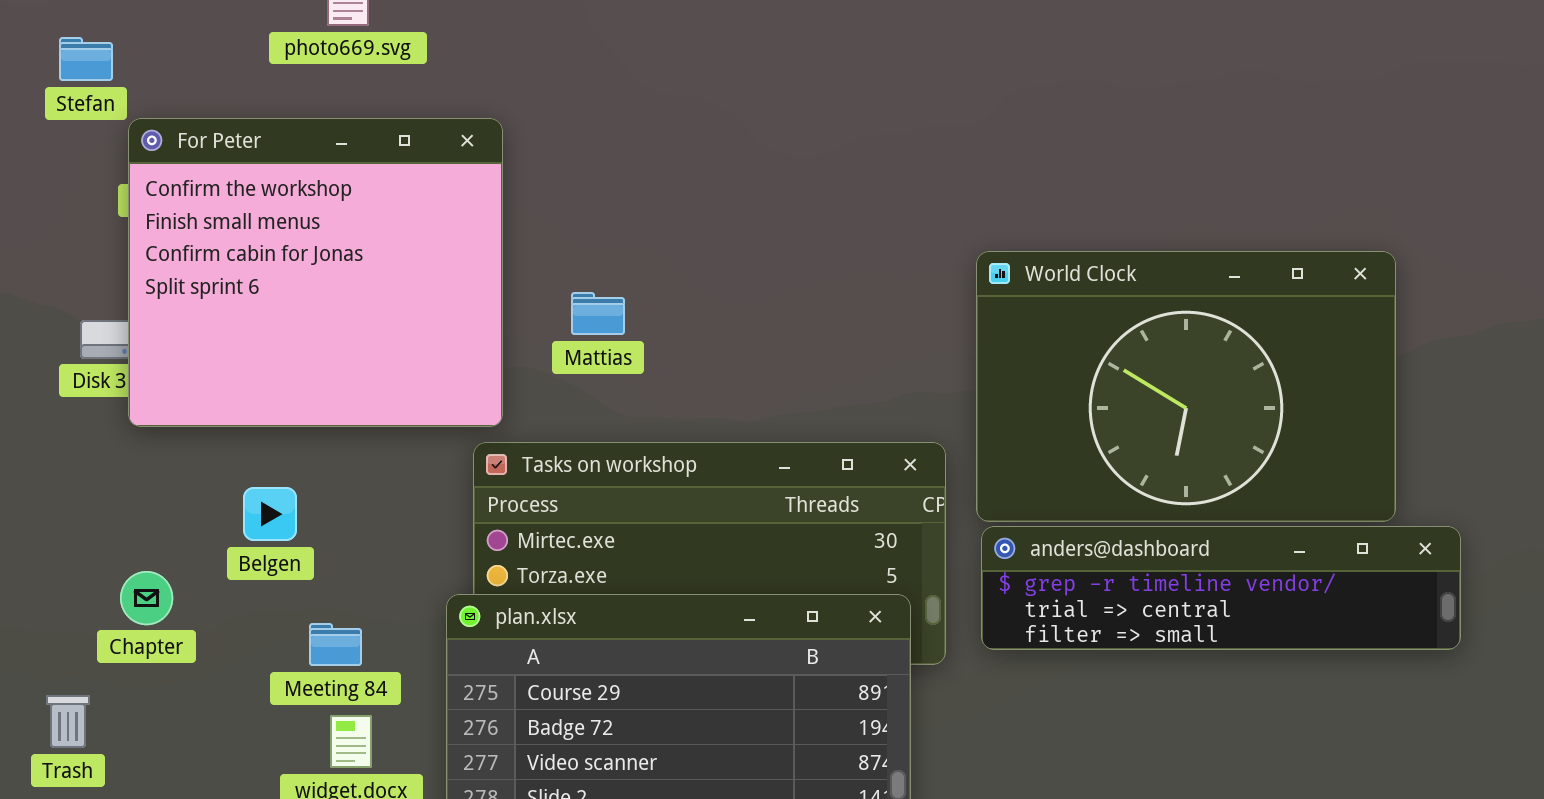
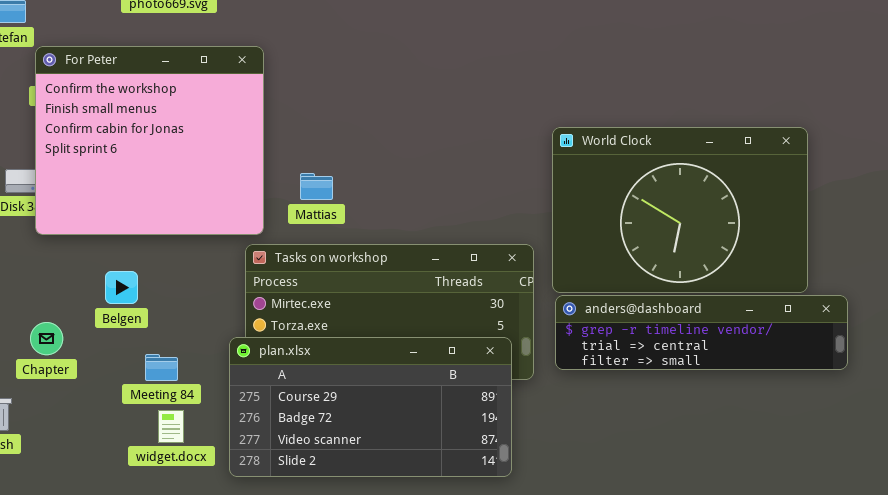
Mattias: [571,292,625,335] -> [300,173,333,200], moved

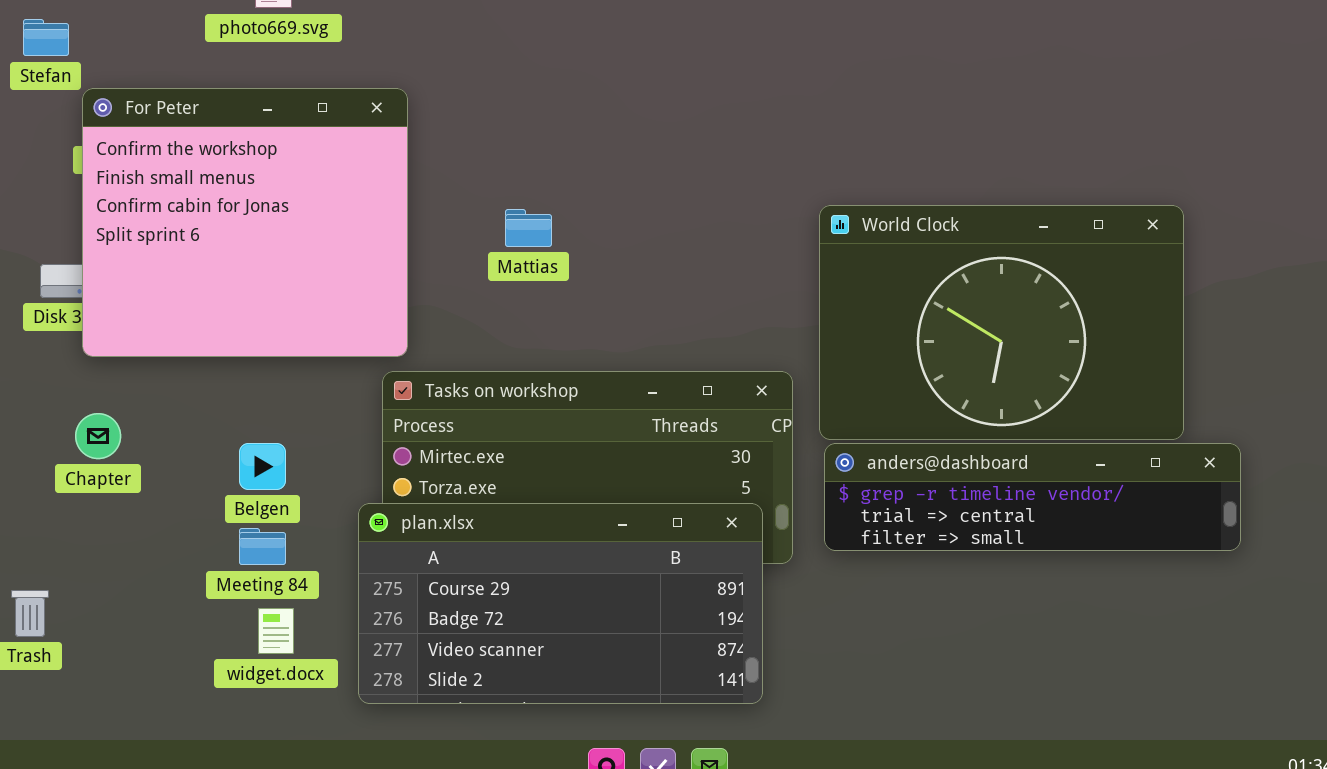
Mattias: [300,173,333,200] -> [505,209,552,247], moved
Belgen: [105,271,138,304] -> [239,443,286,490], moved
Chapter: [30,322,63,355] -> [75,413,121,459], moved

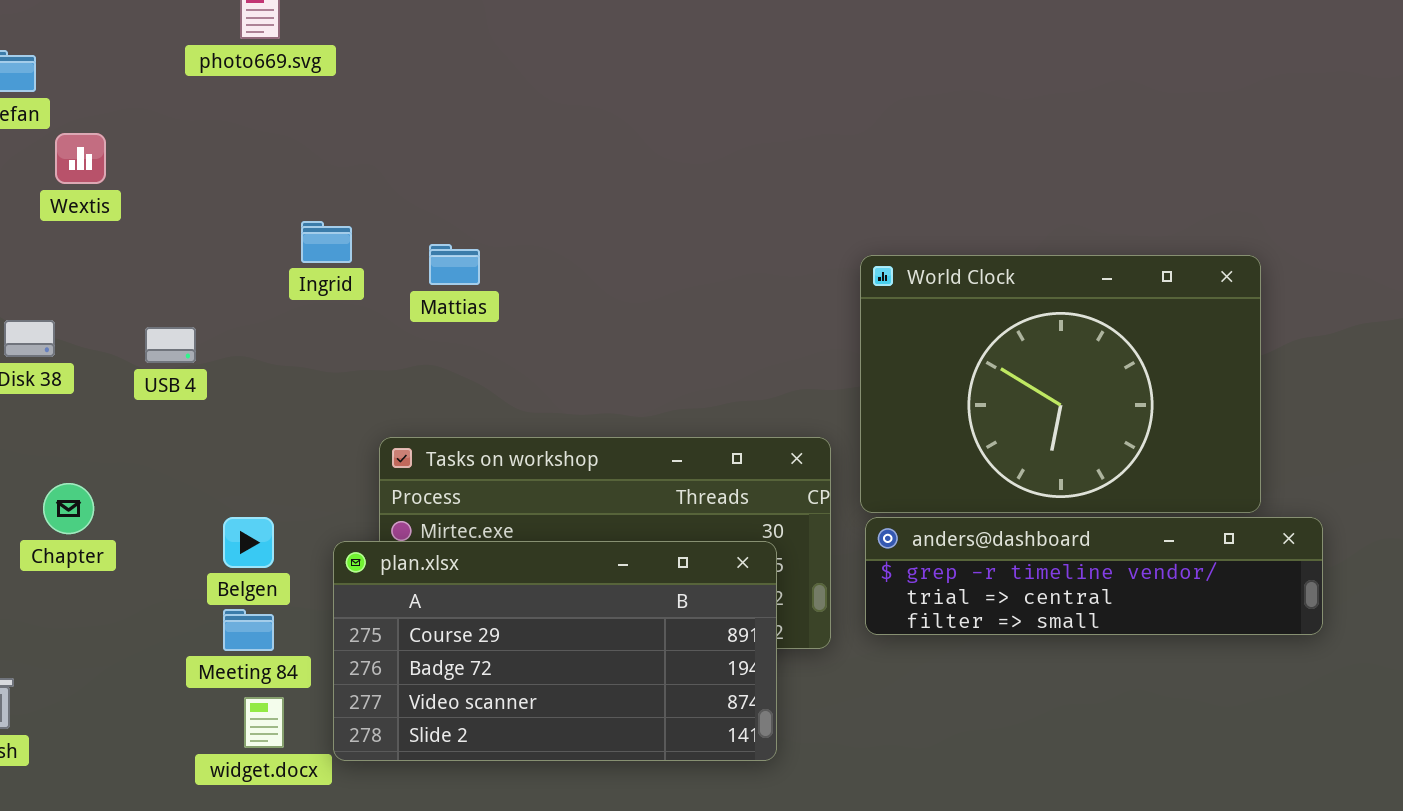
For Peter: [82,88,408,357] -> none, closed
Mattias: [505,209,552,247] -> [429,244,480,285], moved
plan.xlsx: [358,503,763,704] -> [333,541,777,761], moved

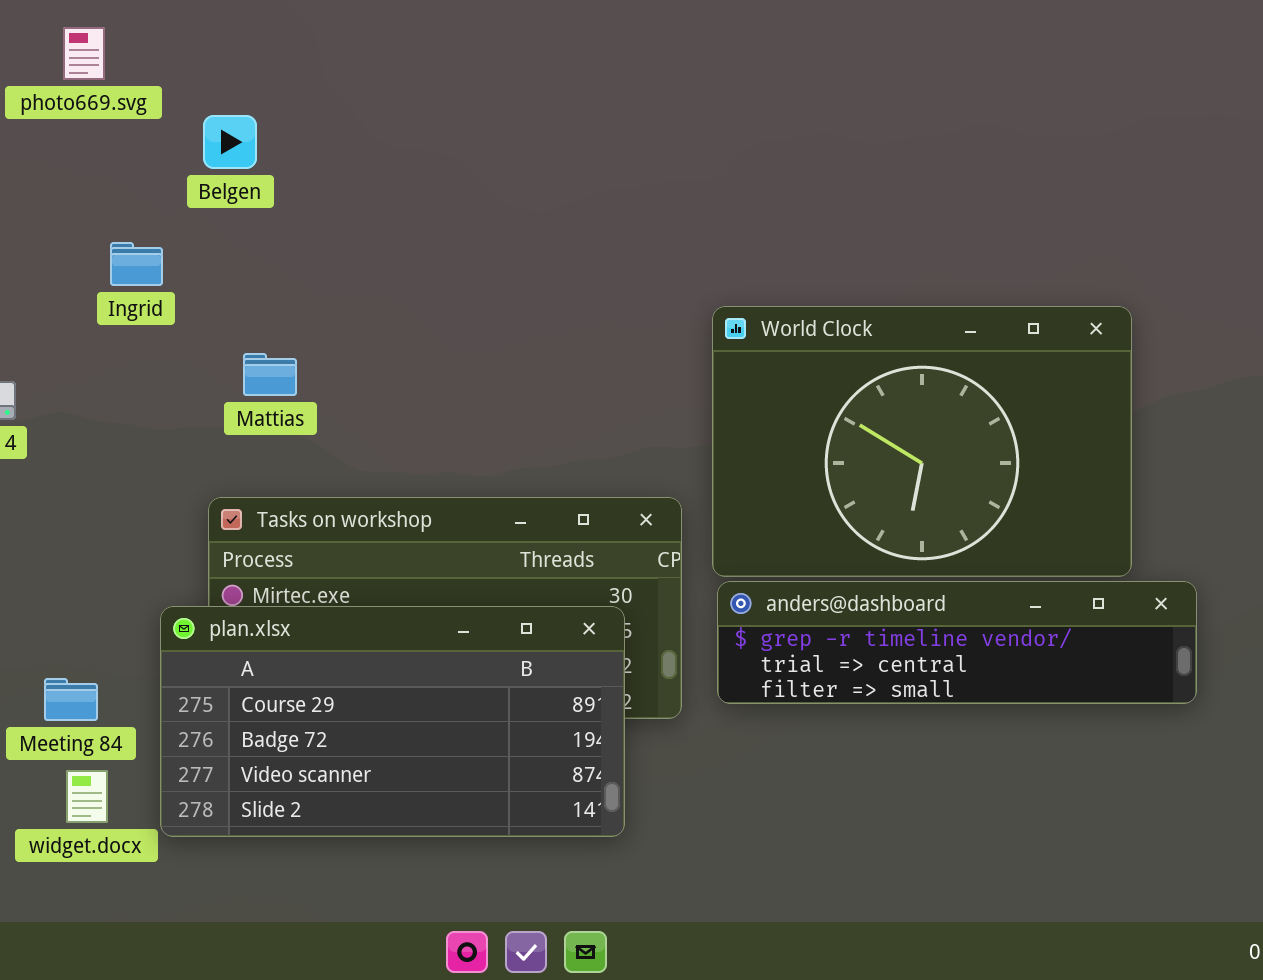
Ingrid: [301,221,352,263] -> [110,242,163,286], moved
Mattias: [429,244,480,285] -> [243,353,297,396], moved
Belgen: [223,517,274,568] -> [203,115,257,169], moved

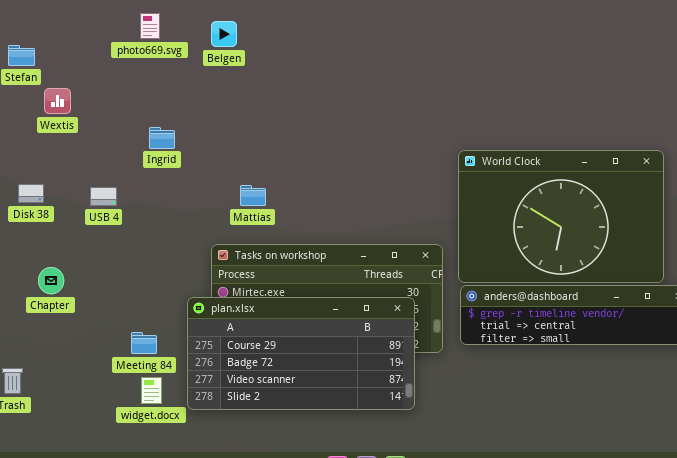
Belgen: [203,115,257,169] -> [211,21,237,47], moved
Ingrid: [110,242,163,286] -> [149,127,175,149], moved
Mattias: [243,353,297,396] -> [240,185,266,206], moved

